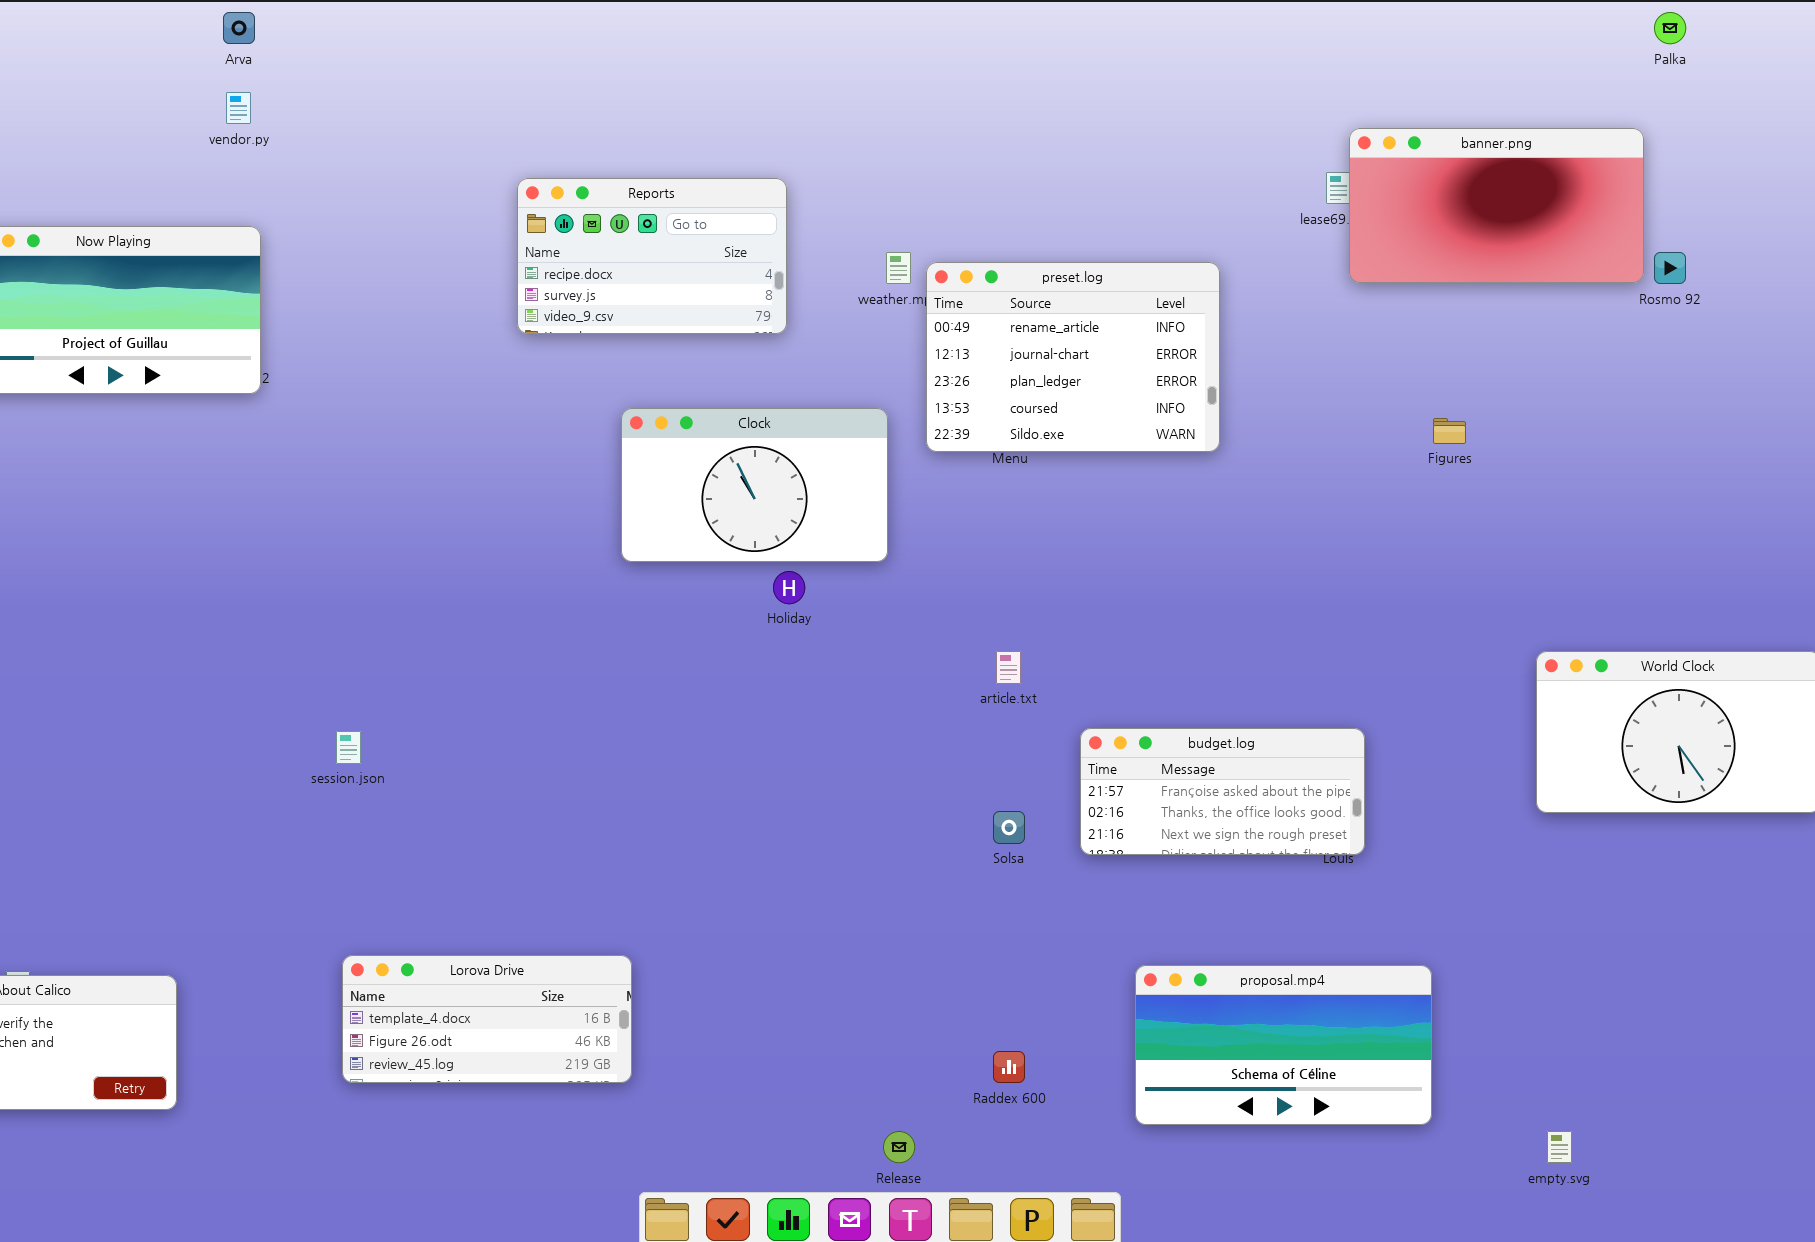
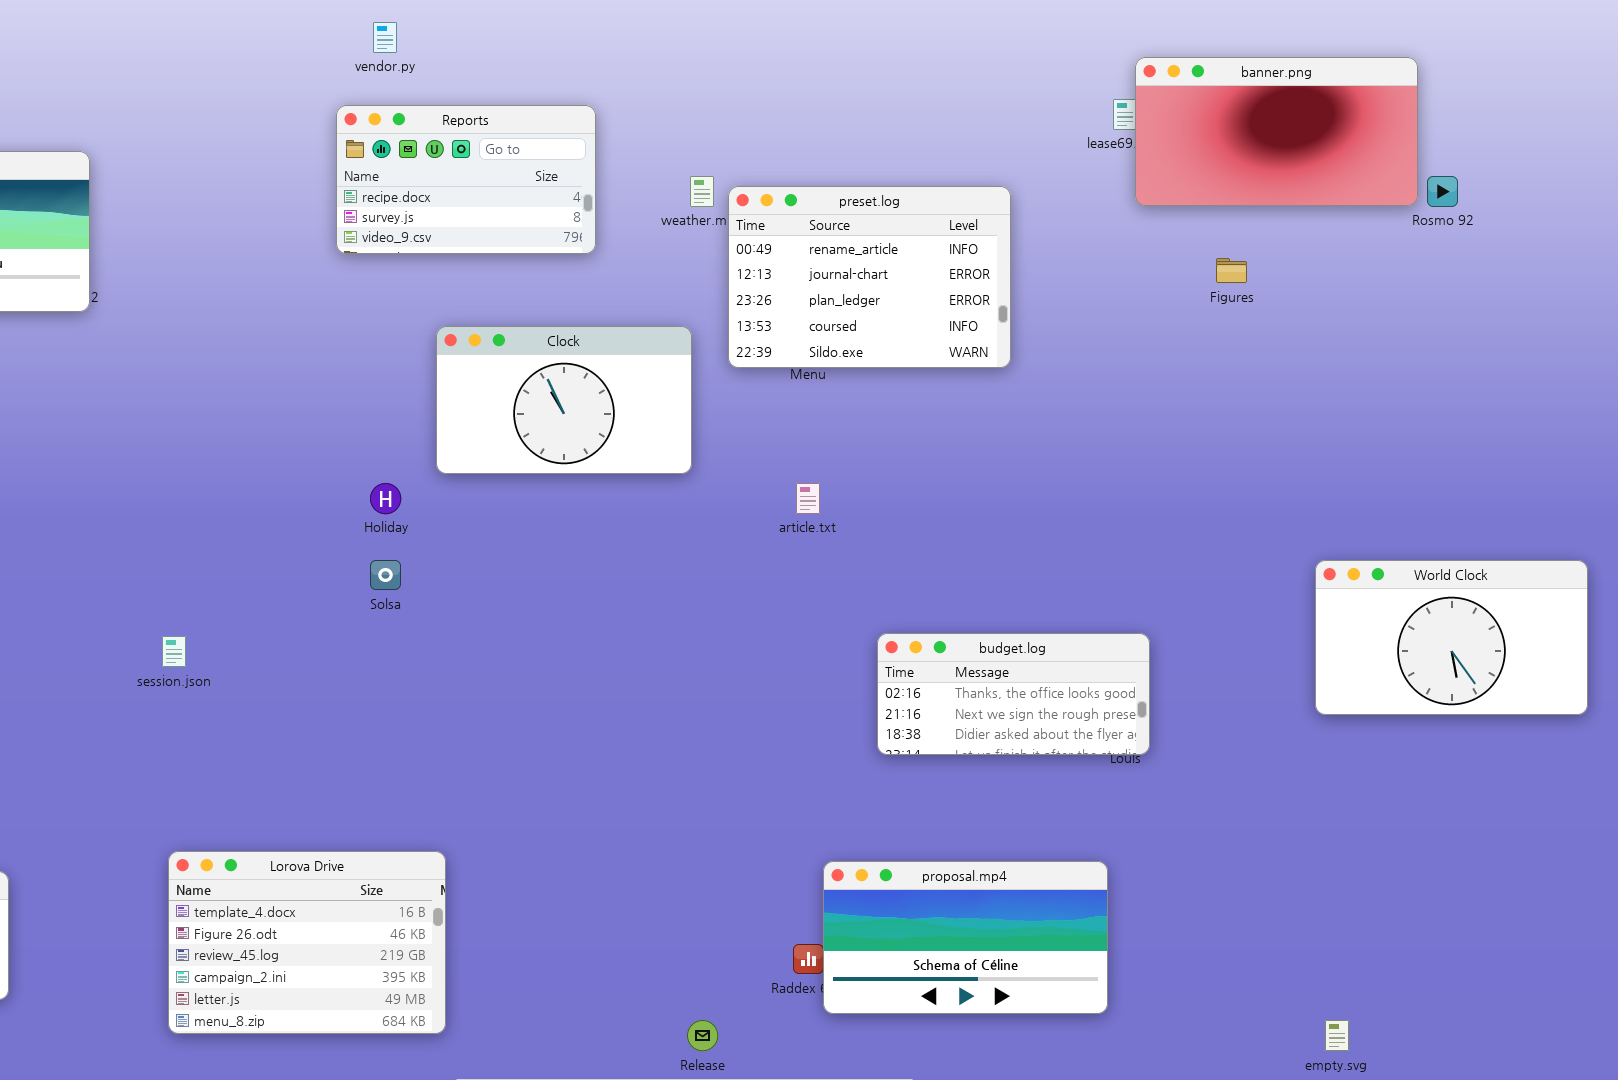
vendor.py: [226,92,251,124] -> [373,22,397,53], moved
Figures: [1433,418,1466,444] -> [1216,258,1247,283], moved
Holiday: [773,571,805,604] -> [370,483,401,514], moved
article.txt: [996,651,1021,684] -> [796,483,820,514], moved
budget.log: [1080,728,1365,855] -> [877,633,1150,755], scrolled down 1 row
Solsa: [993,811,1025,844] -> [370,560,401,590], moved
Lorova Drive: [342,955,632,1083] -> [168,851,446,1034], resized
proposal.mp4: [1135,965,1432,1125] -> [823,861,1108,1014], moved

